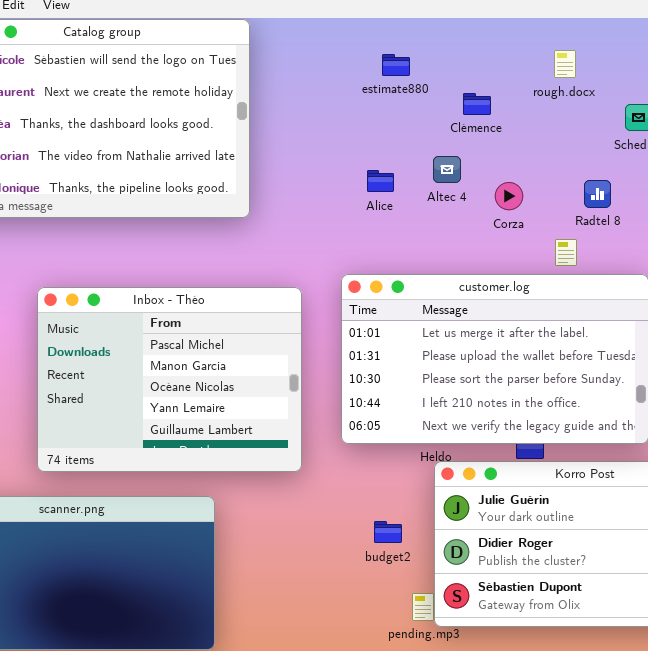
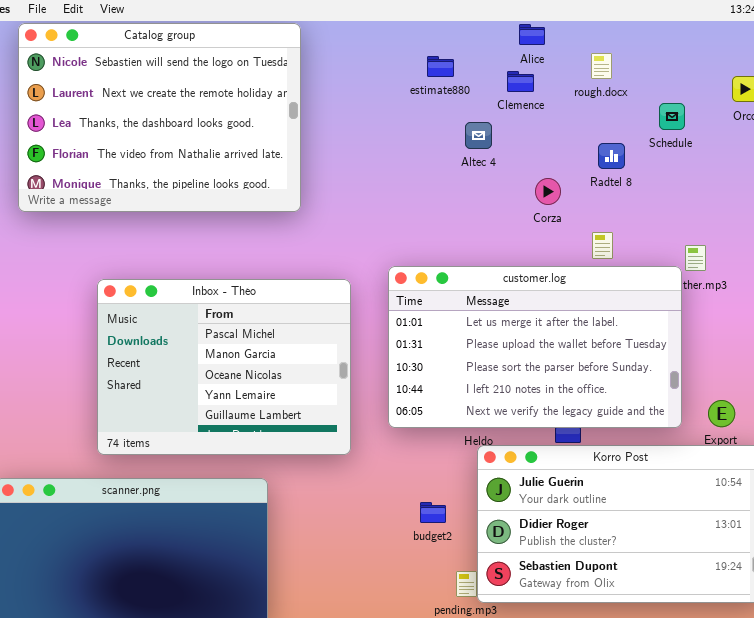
Clémence: [463,93,491,115] -> [507,71,534,92], moved
Altec 4: [433,156,461,183] -> [465,122,492,149], moved
Alice: [367,170,394,192] -> [519,24,545,45], moved
Radtel 8: [584,180,611,208] -> [598,143,625,169], moved

